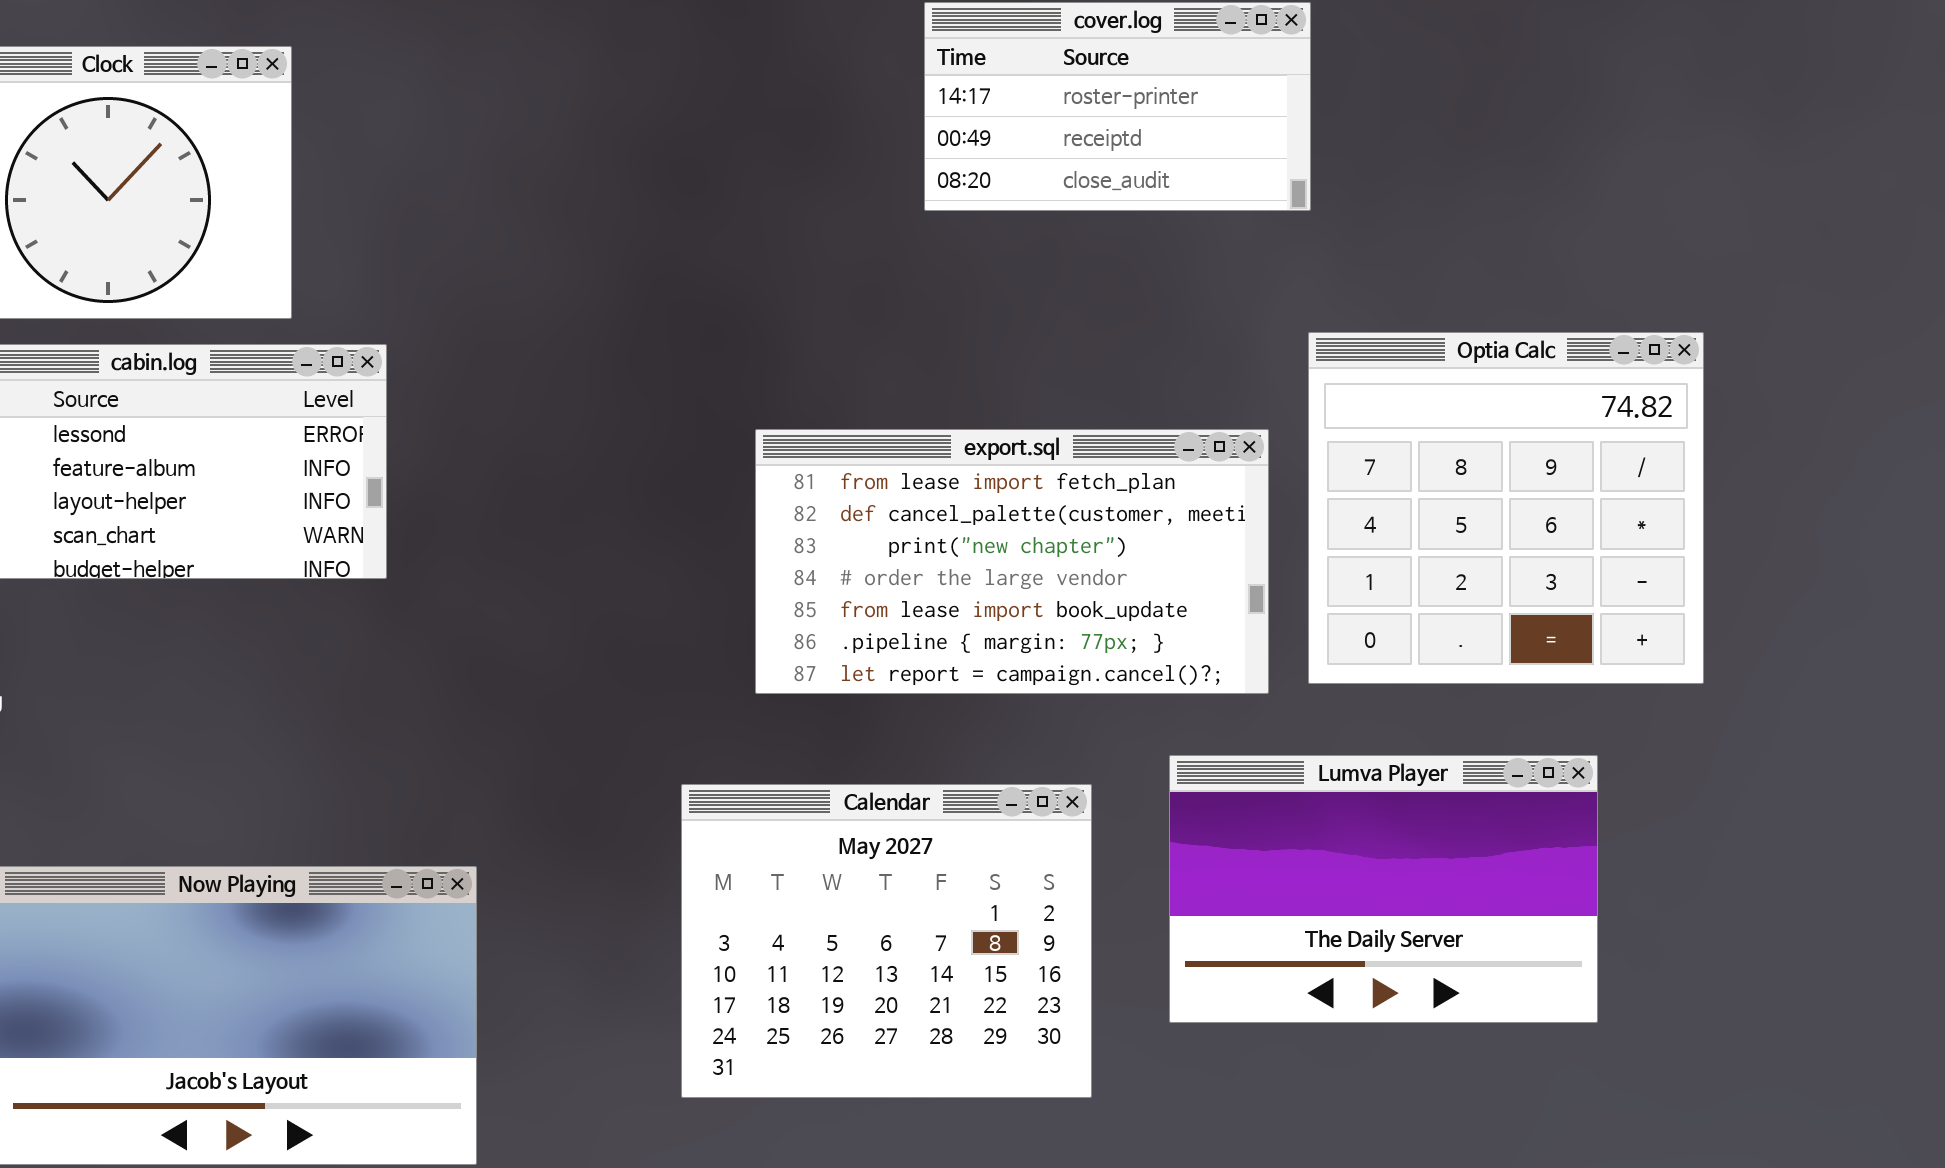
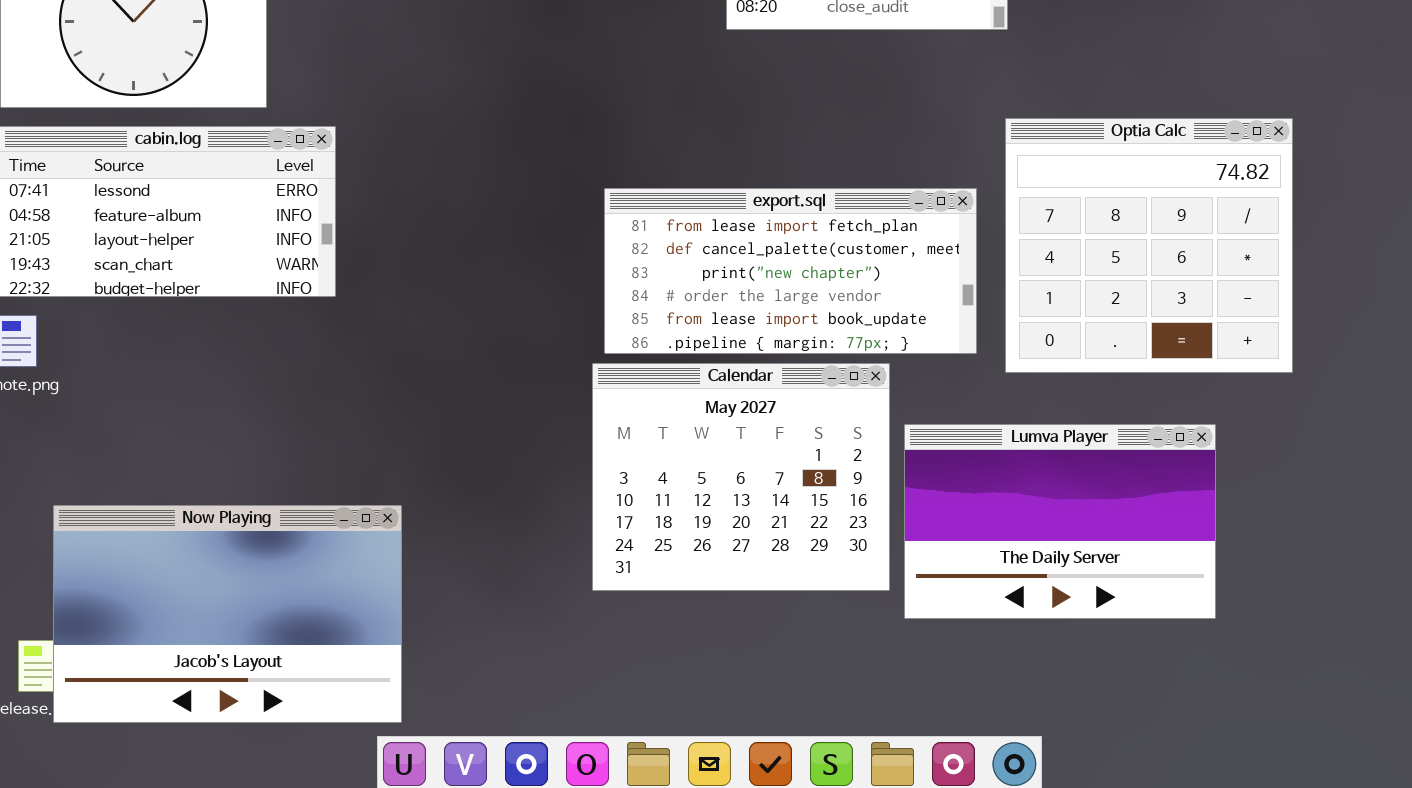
export.sql: [755,429,1269,694] -> [604,188,977,354], resized
Calendar: [681,784,1092,1098] -> [592,363,890,591], moved

